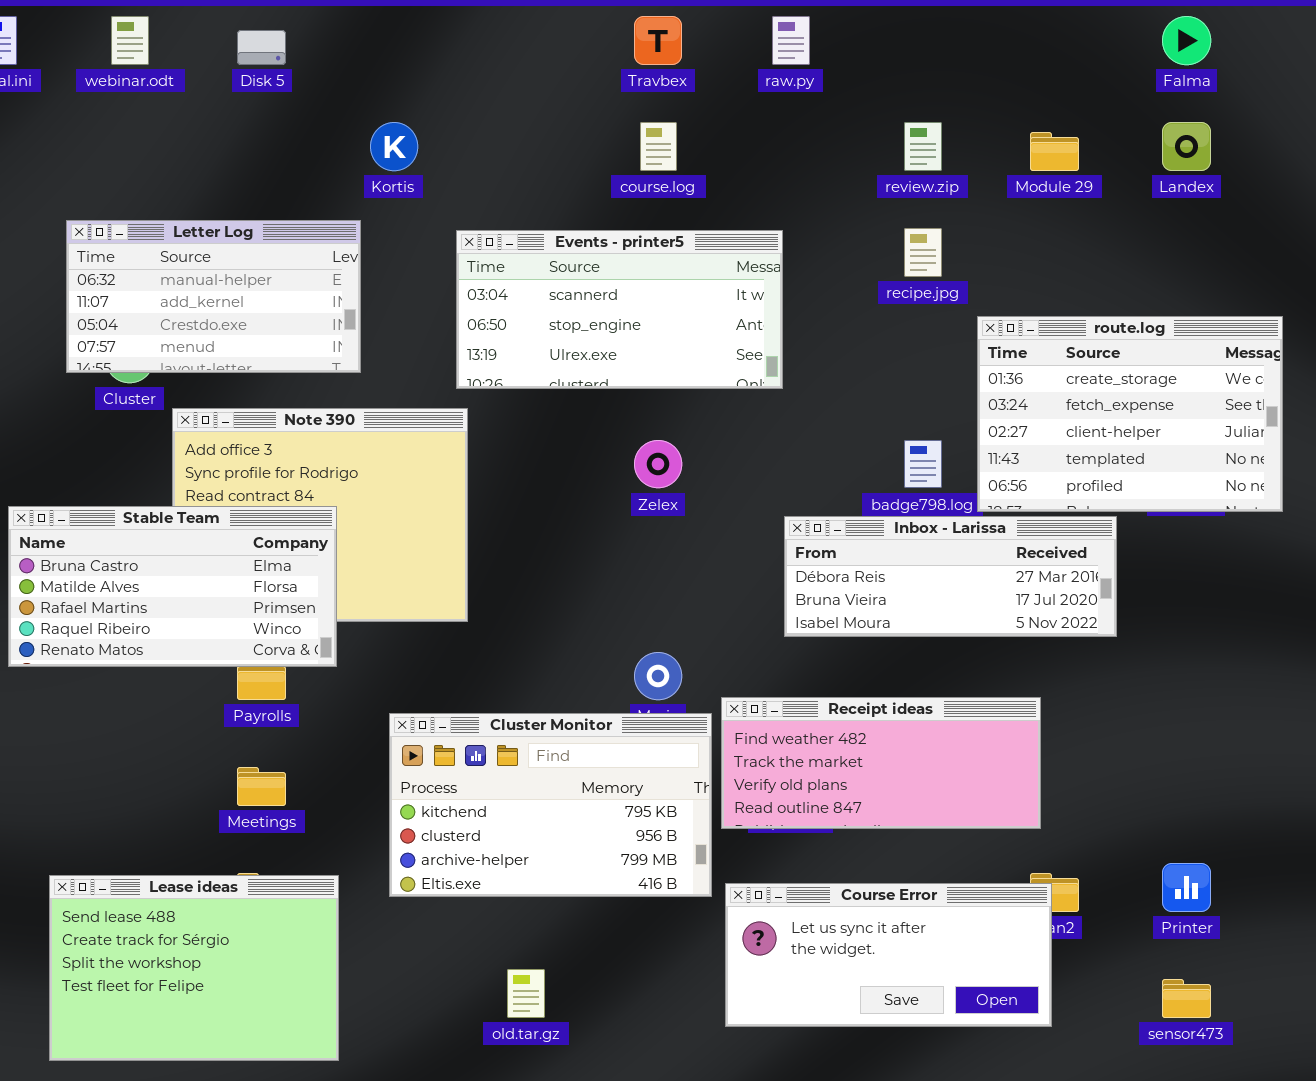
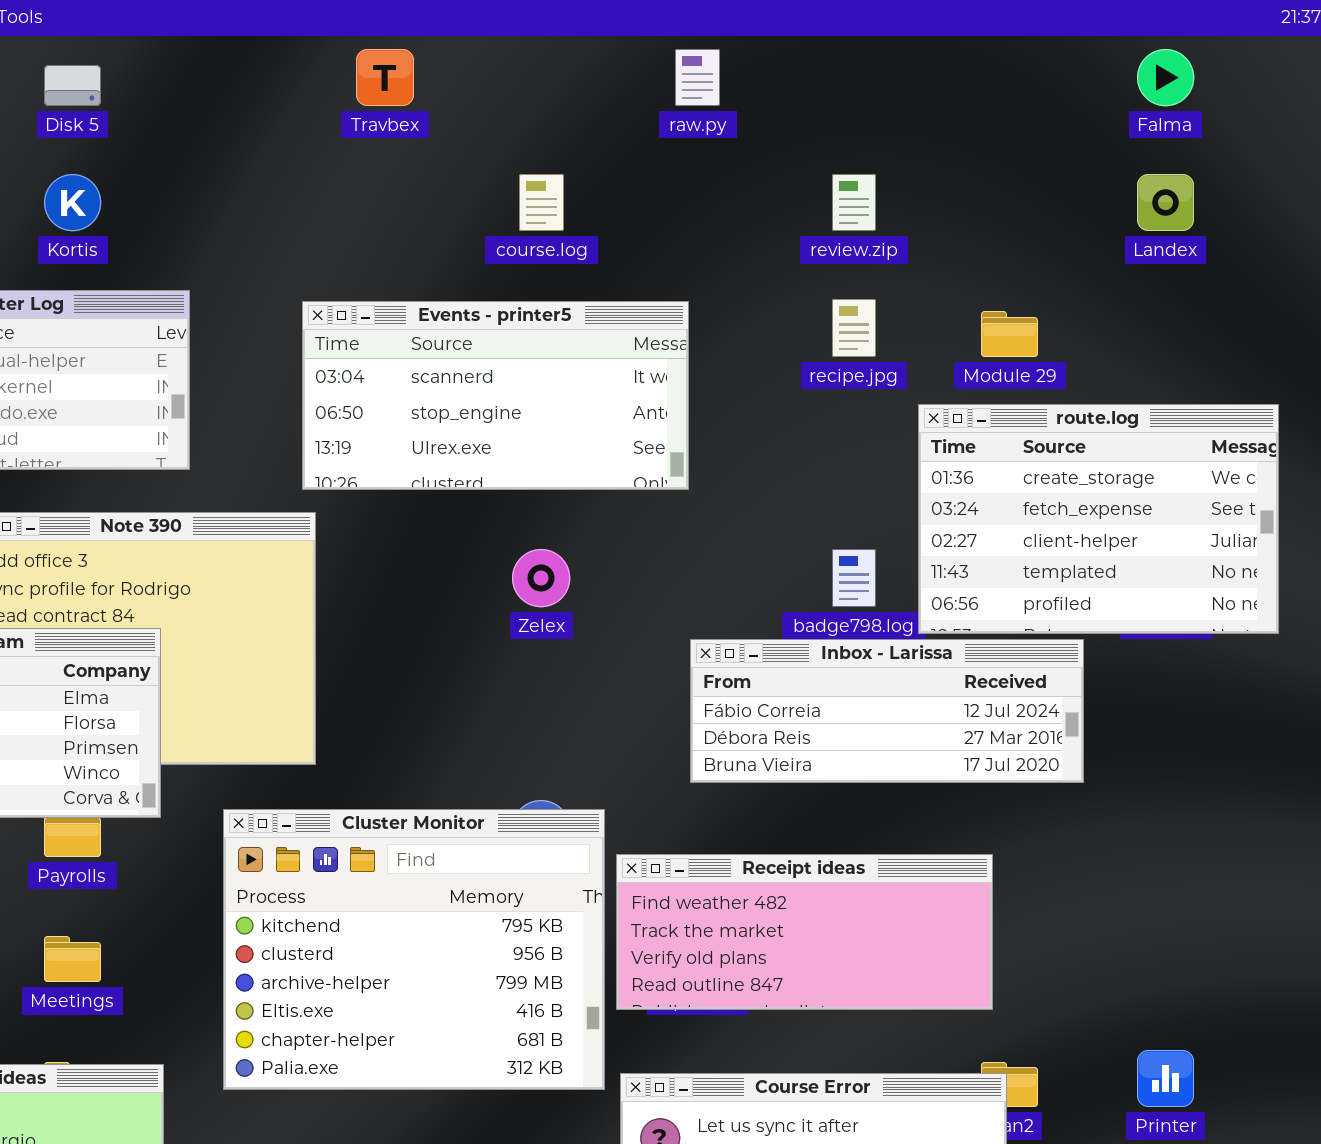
Travbex: [634,16,682,65] -> [356,49,414,106], moved
Kortis: [370,122,418,171] -> [44,174,101,231], moved
Module 29: [1030,132,1079,171] -> [981,311,1038,357], moved
Inbox - Larissa: [784,516,1117,637] -> [690,639,1084,783], scrolled up 1 row
Cluster Monitor: [389,713,712,897] -> [223,809,605,1090], resized

